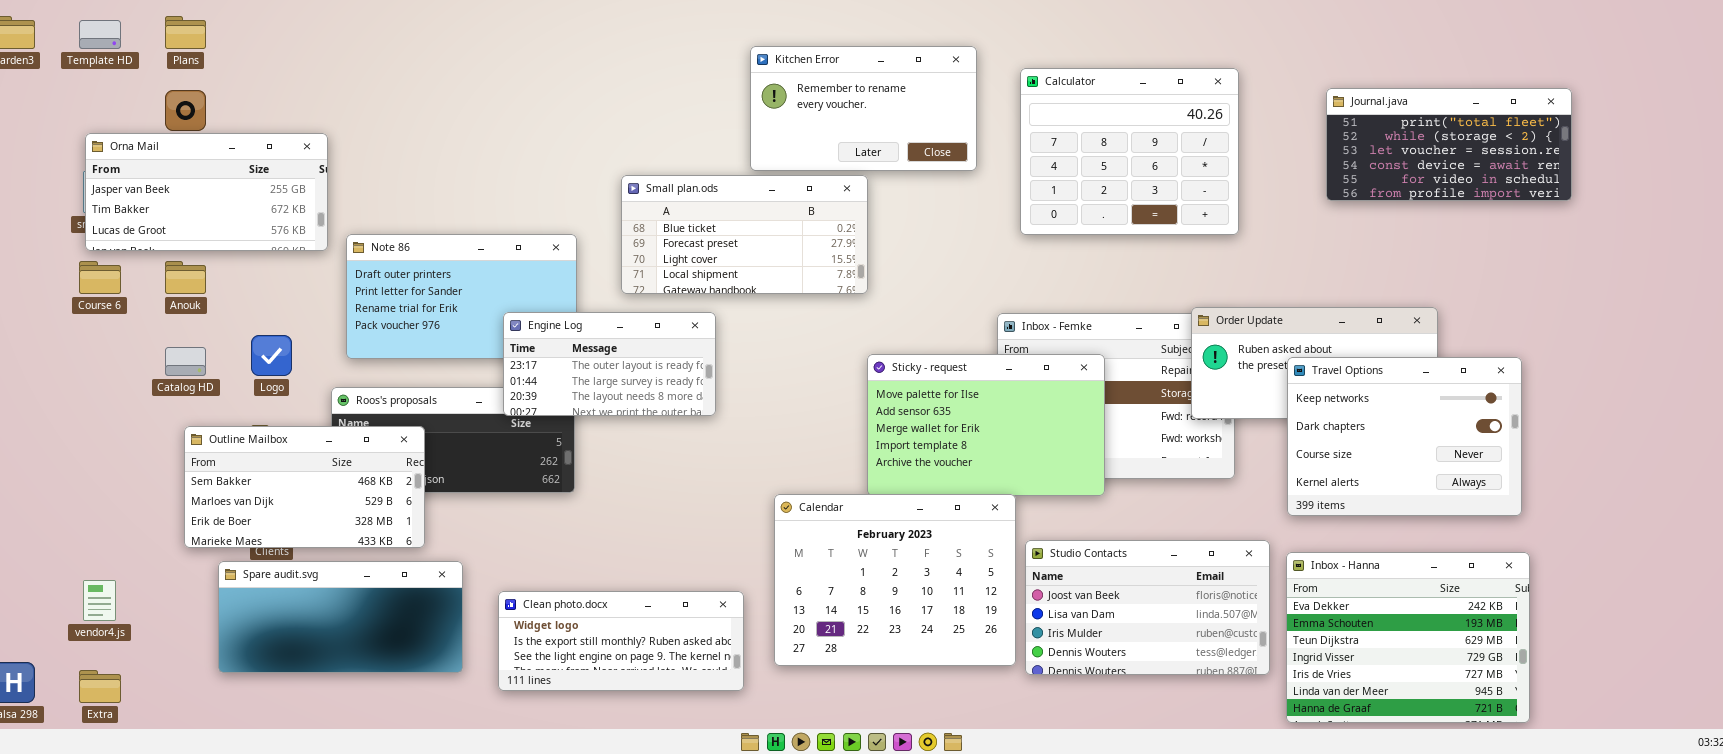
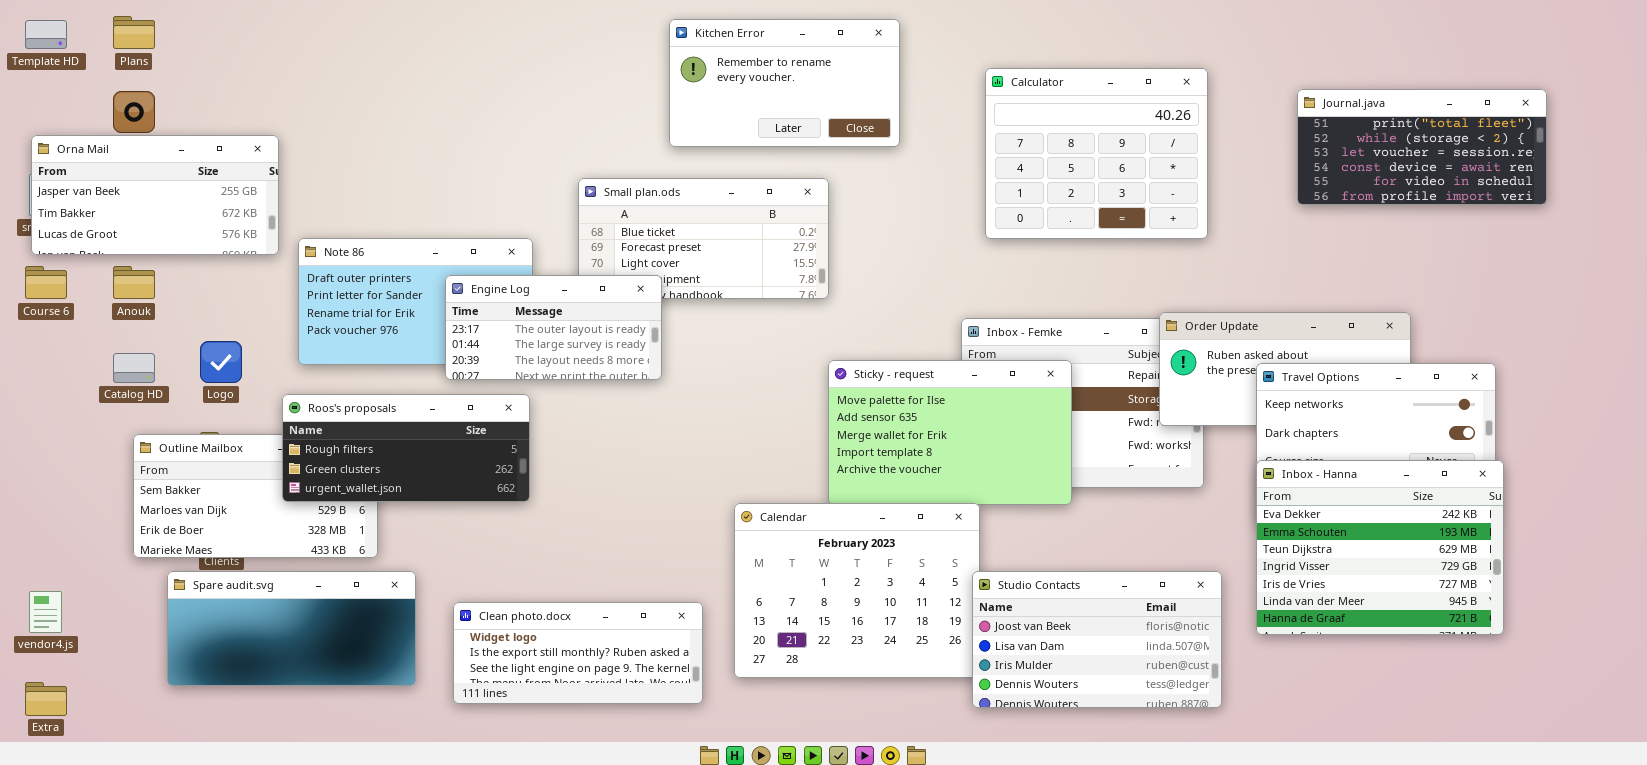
Kitchen Error: [750,46,977,171] -> [669,19,900,147], moved
Engine Log: [503,312,716,416] -> [445,275,662,380], moved
Roos's proposals: [331,387,575,493] -> [282,394,530,502], raised
Studio Contacts: [1025,540,1270,675] -> [972,571,1222,708], moved
Inbox - Hanna: [1286,552,1530,723] -> [1256,460,1504,635], moved

